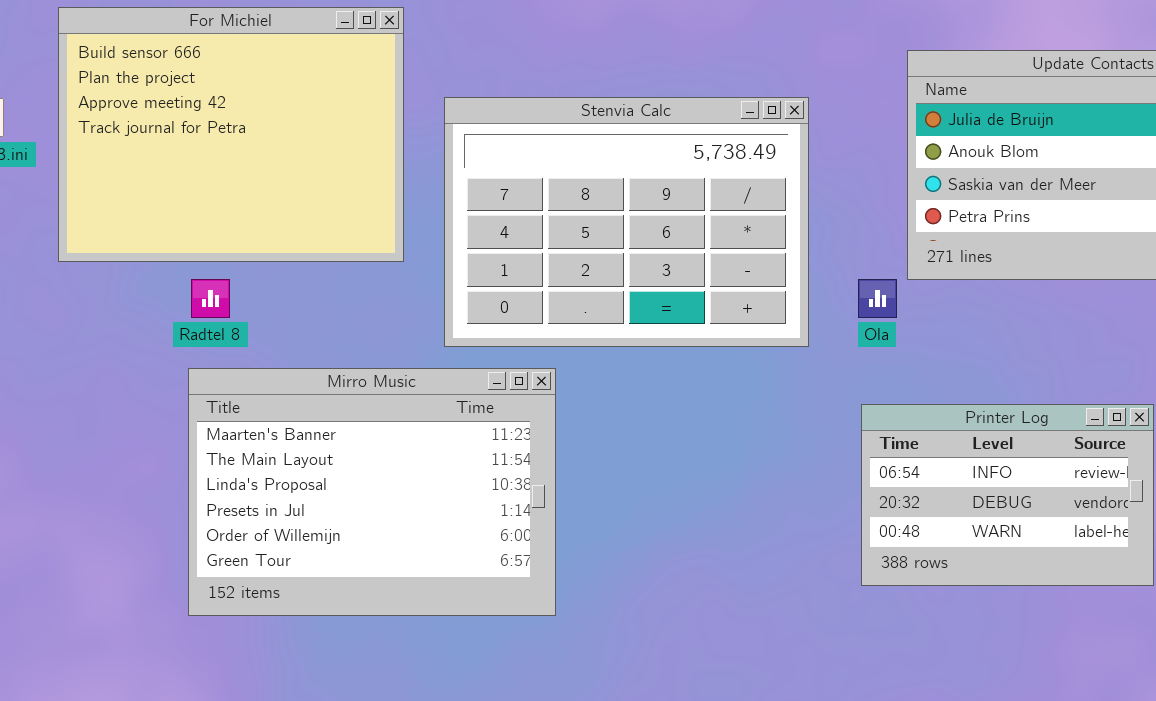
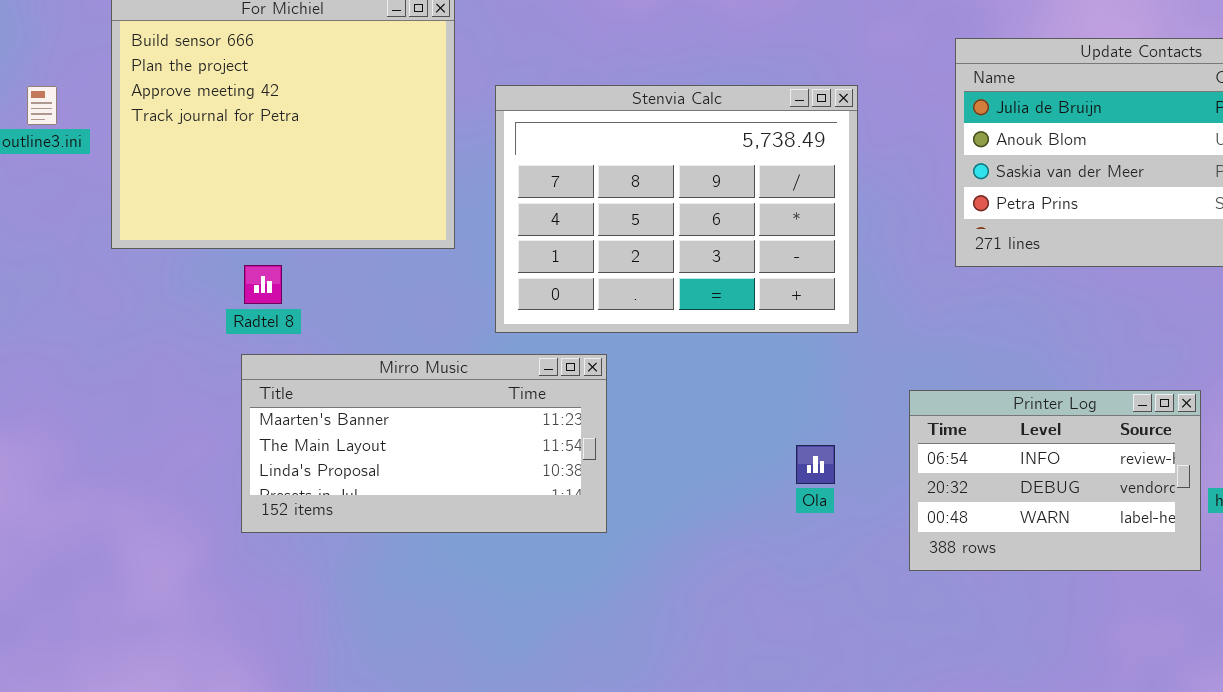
Ola: [858,279,897,318] -> [796,445,835,484], moved
Mirro Music: [188,368,556,616] -> [241,354,607,533], resized

